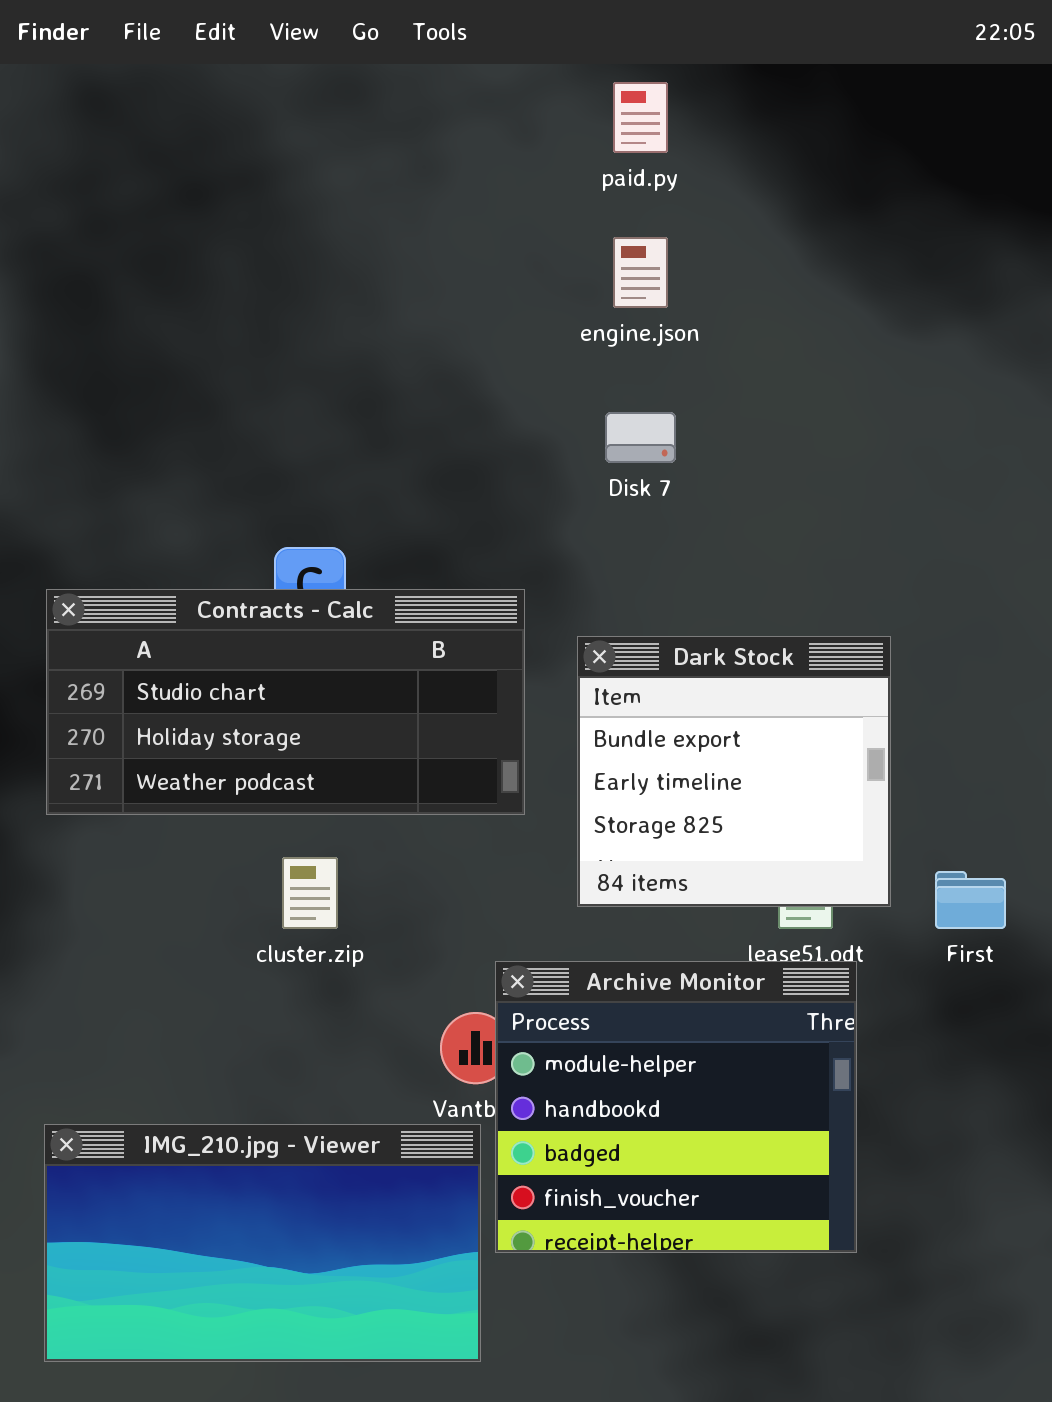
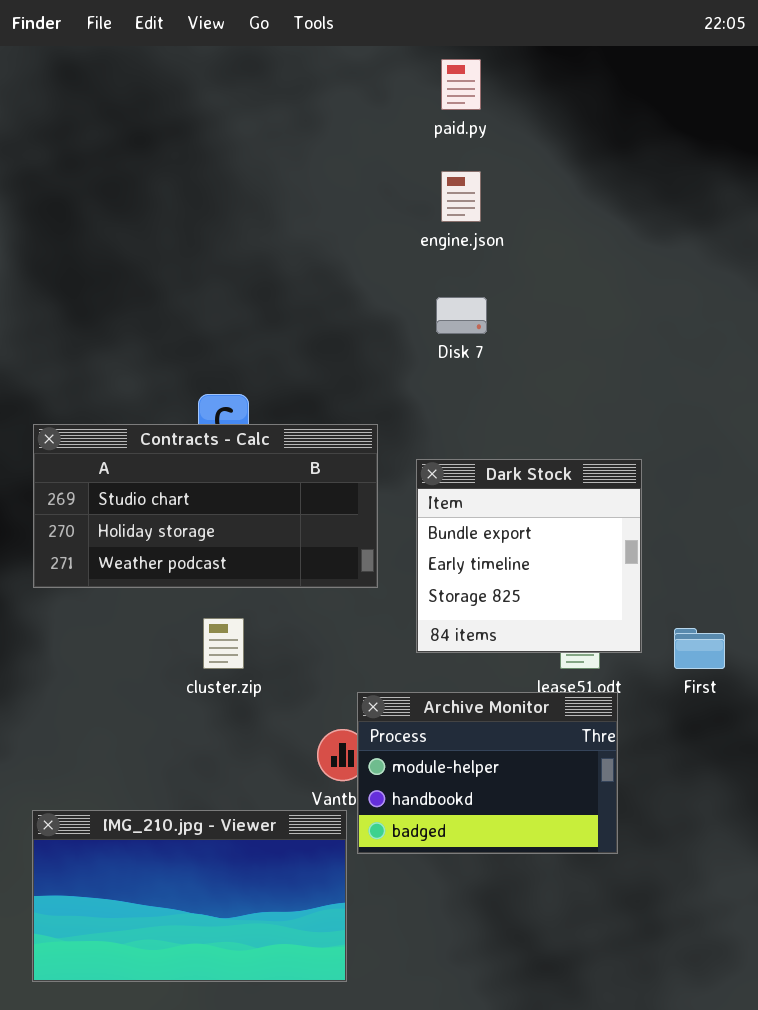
Archive Monitor: [495,961,857,1253] -> [357,692,618,854], resized

